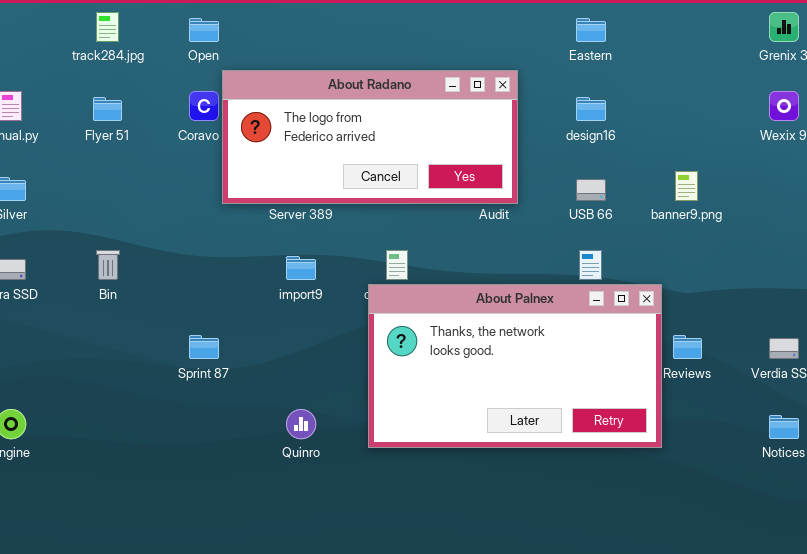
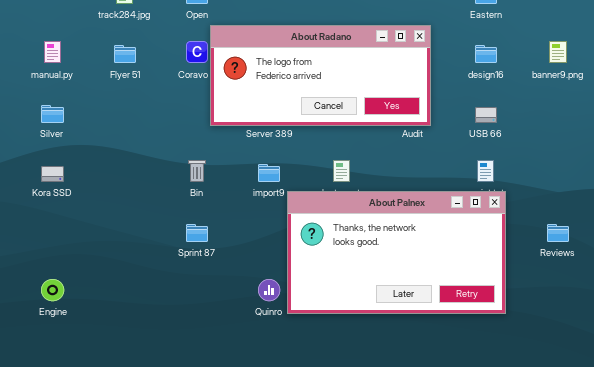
banner9.png: [675,171,698,201] -> [549,41,567,63], moved
Bin: [96,250,120,280] -> [188,160,206,182], moved
About Palnex: [368,284,662,448] -> [287,191,506,314], moved

